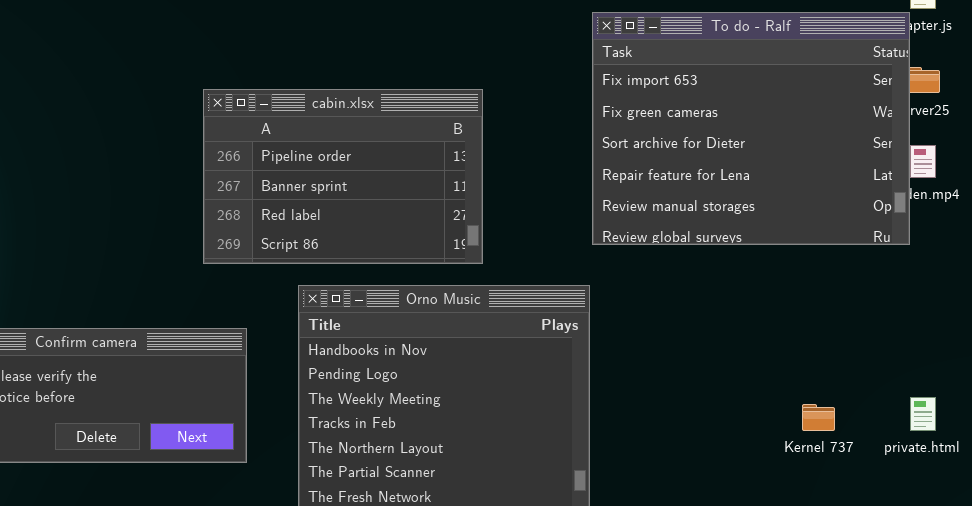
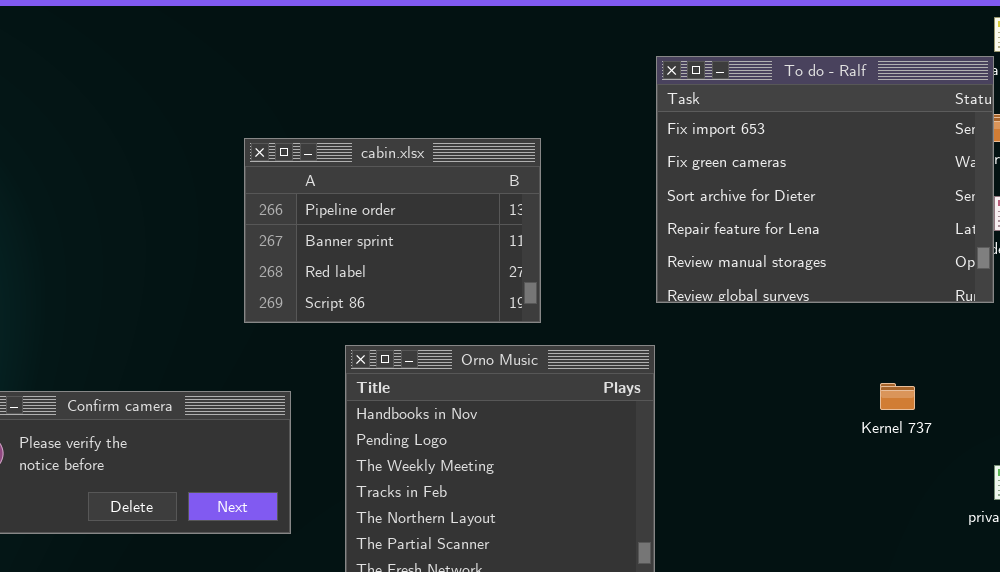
Kernel 737: [802,404,835,431] -> [880,383,915,410], moved

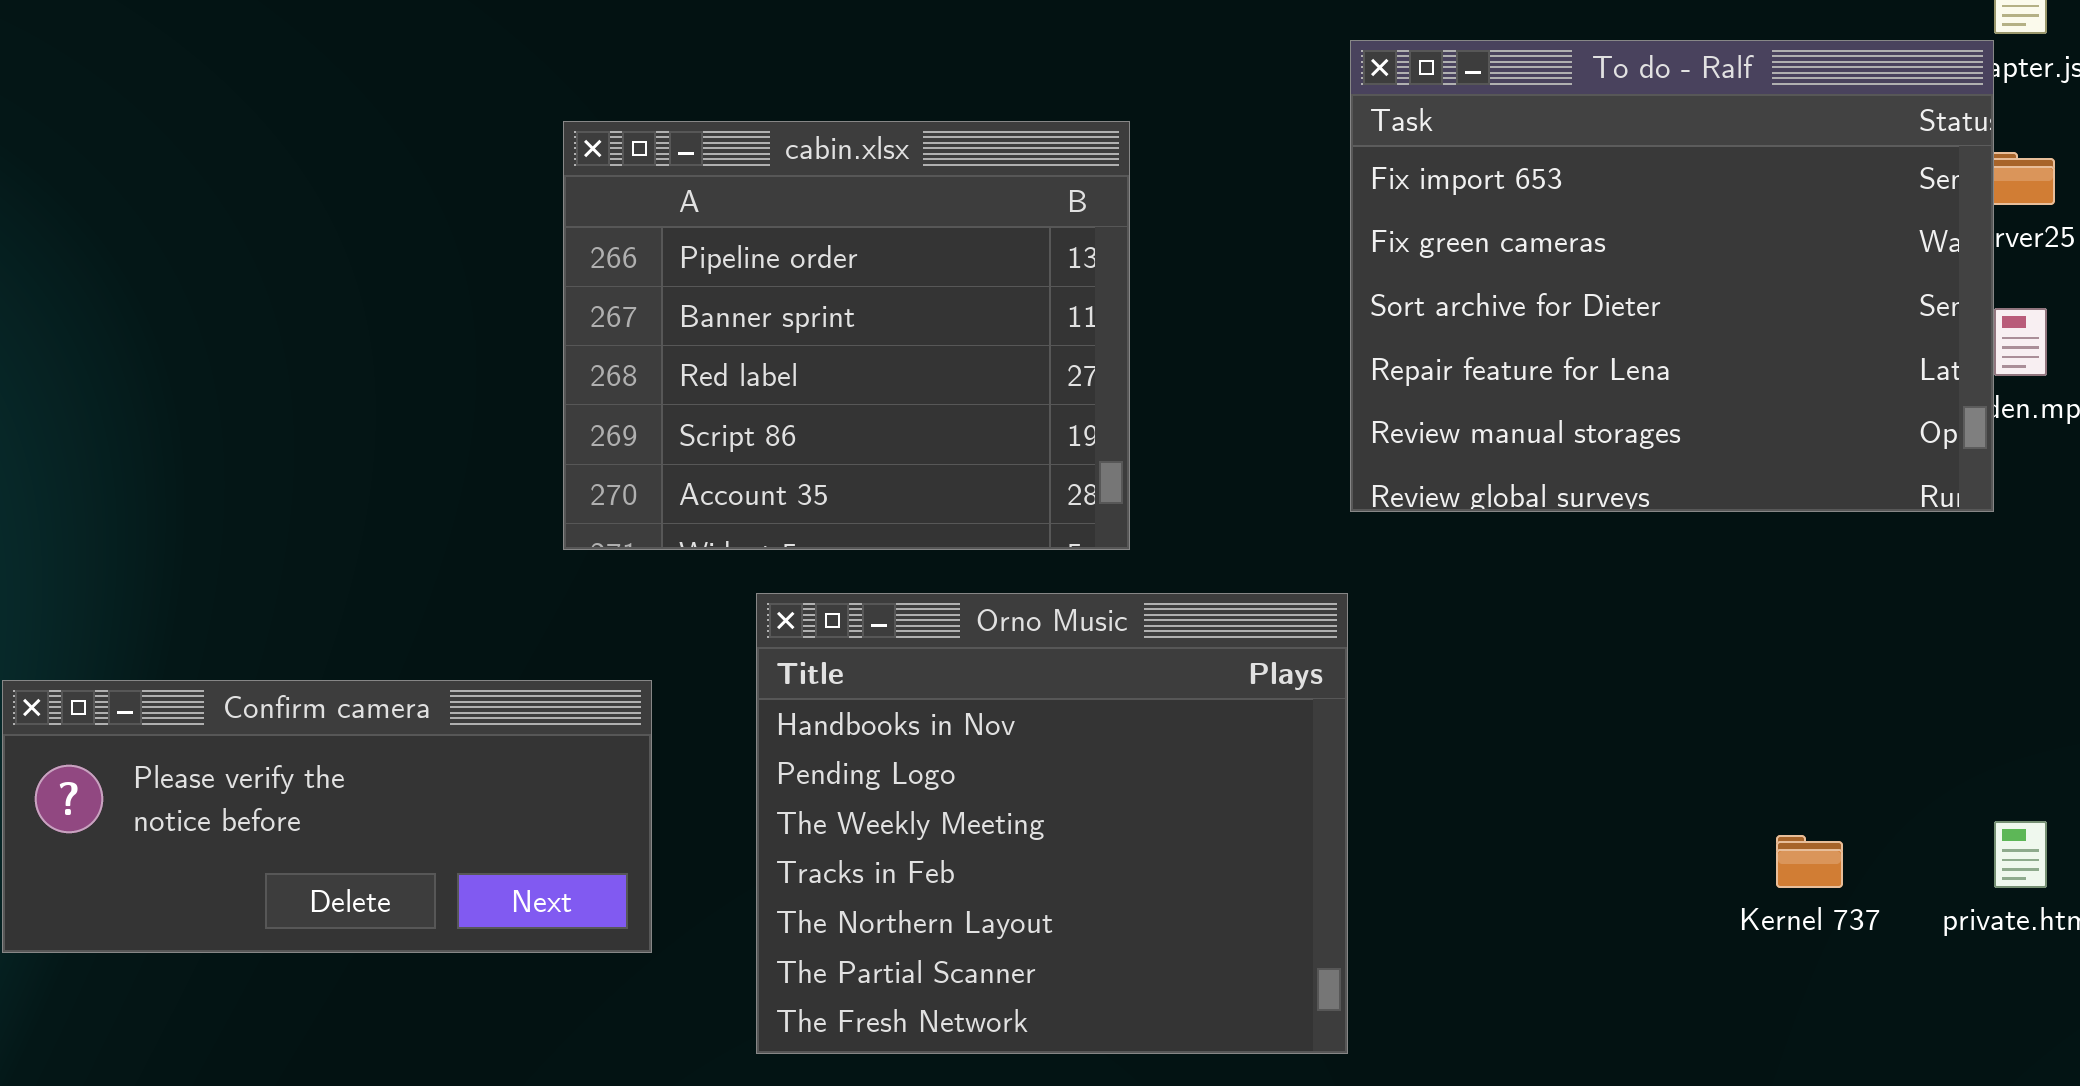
cabin.xlsx: [244,138,541,323] -> [563,121,1130,550], resized
Kernel 737: [880,383,915,410] -> [1776,835,1843,888], moved

